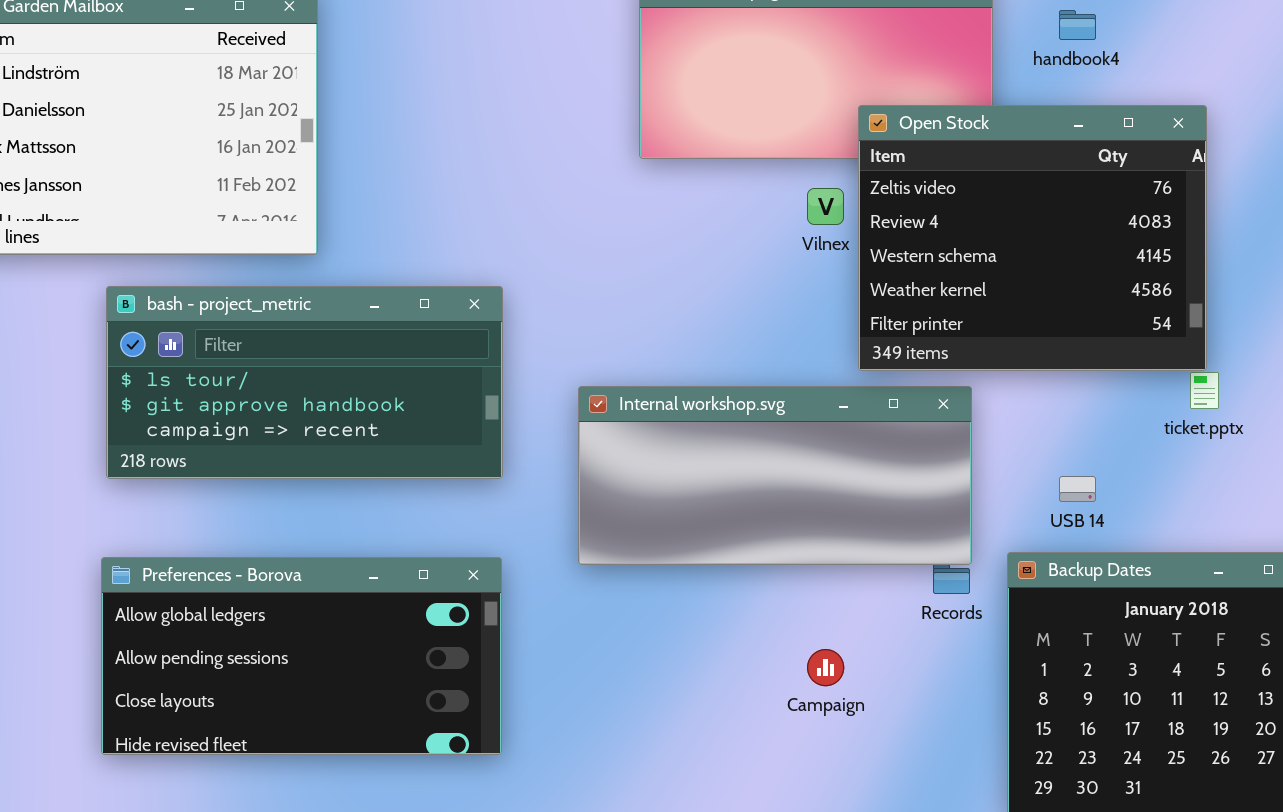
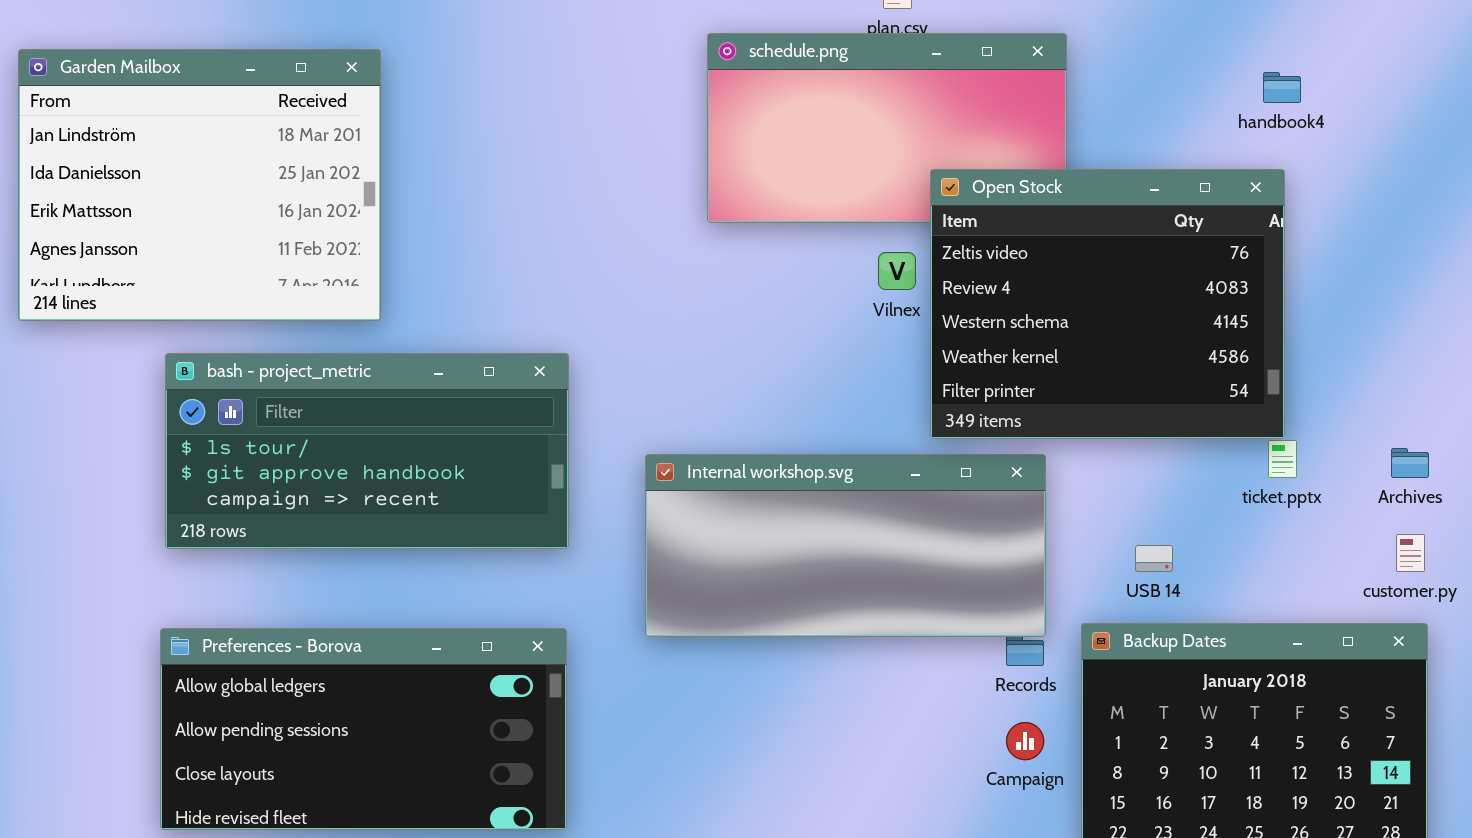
handbook4: [1059,10,1096,40] -> [1263,72,1301,103], moved
Campaign: [807,649,844,686] -> [1006,722,1044,760], moved

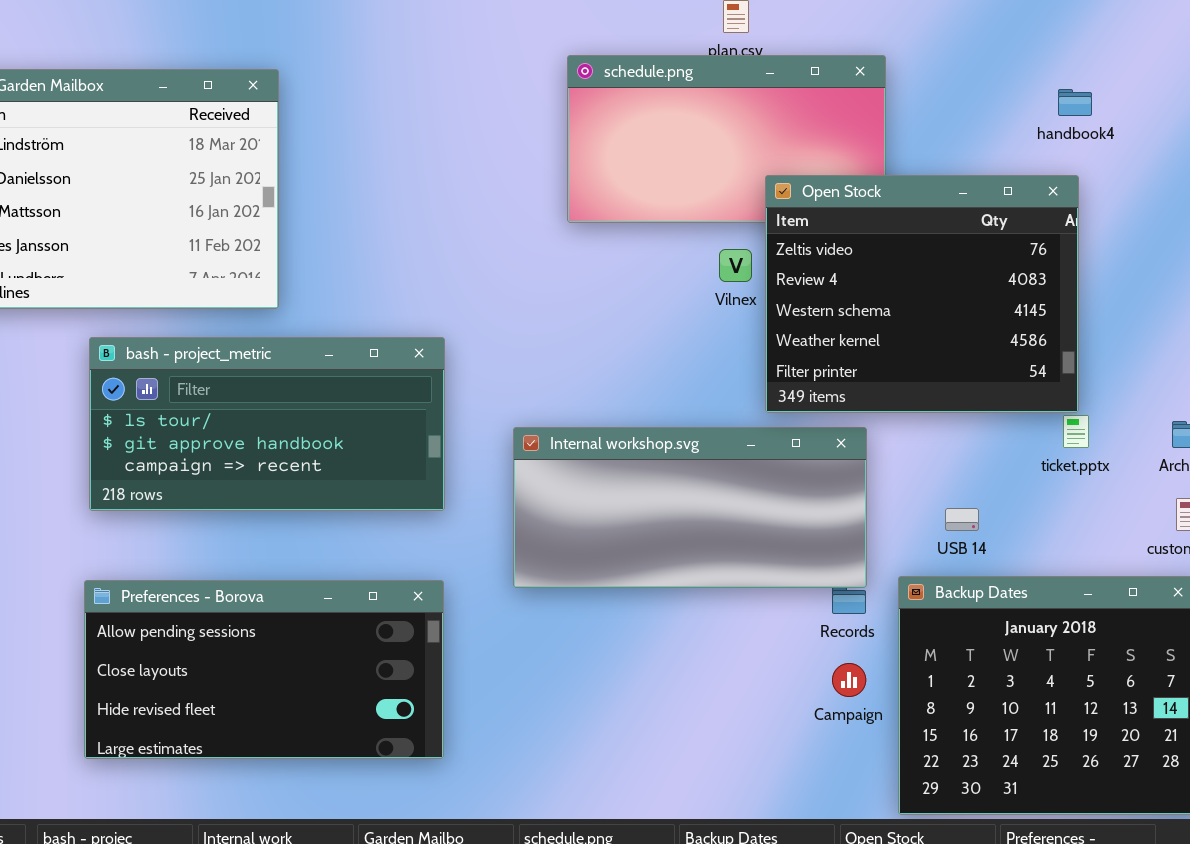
Preferences - Borova: [160,628,567,830] -> [84,580,444,759], scrolled down 1 row

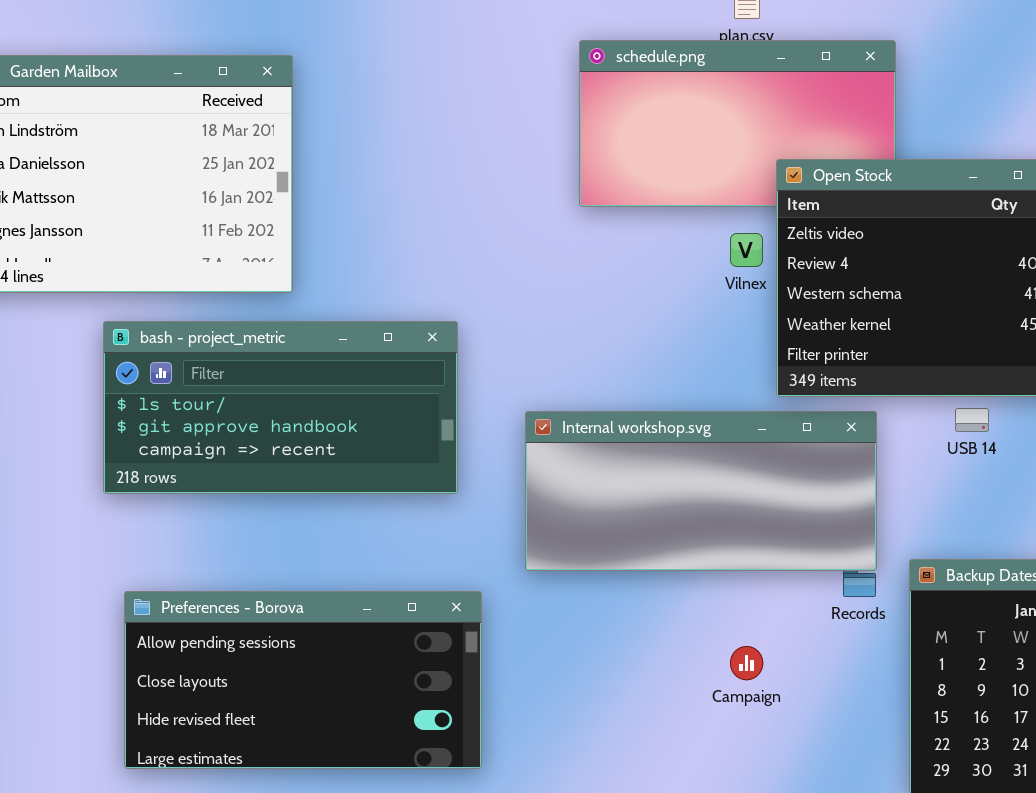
USB 14: [945,508,979,531] -> [955,408,989,432], moved
Preferences - Borova: [84,580,444,759] -> [124,591,482,769], moved
Campaign: [832,663,866,697] -> [730,646,763,680], moved

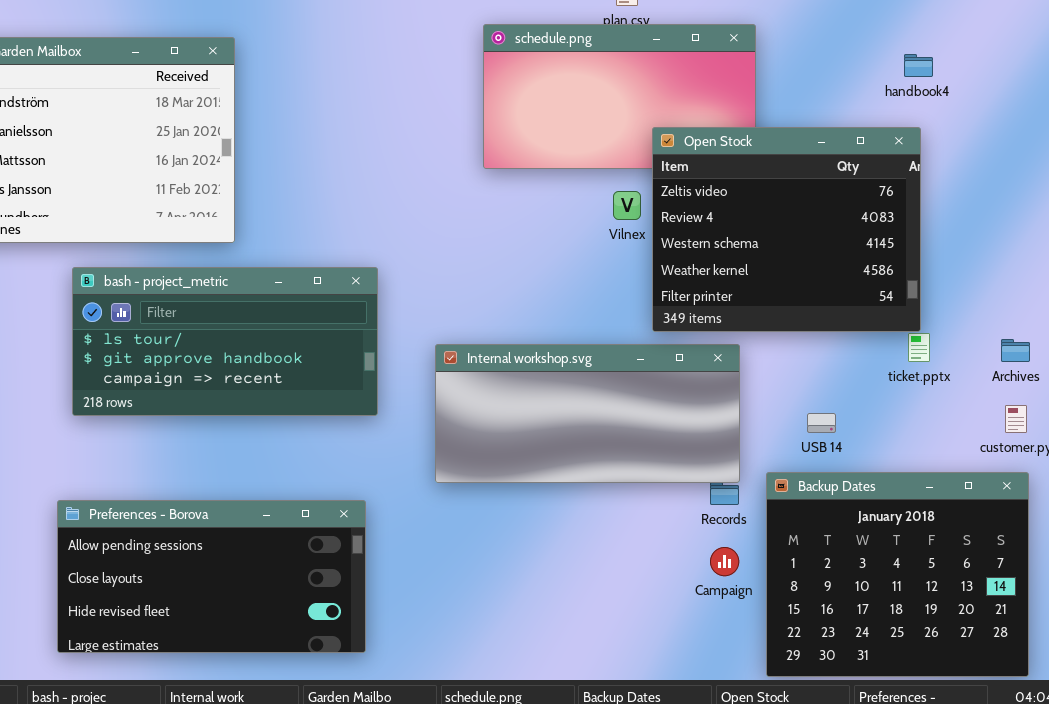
USB 14: [955,408,989,432] -> [807,413,836,433], moved
Preferences - Borova: [124,591,482,769] -> [57,500,366,653], moved
Campaign: [730,646,763,680] -> [710,547,739,576], moved

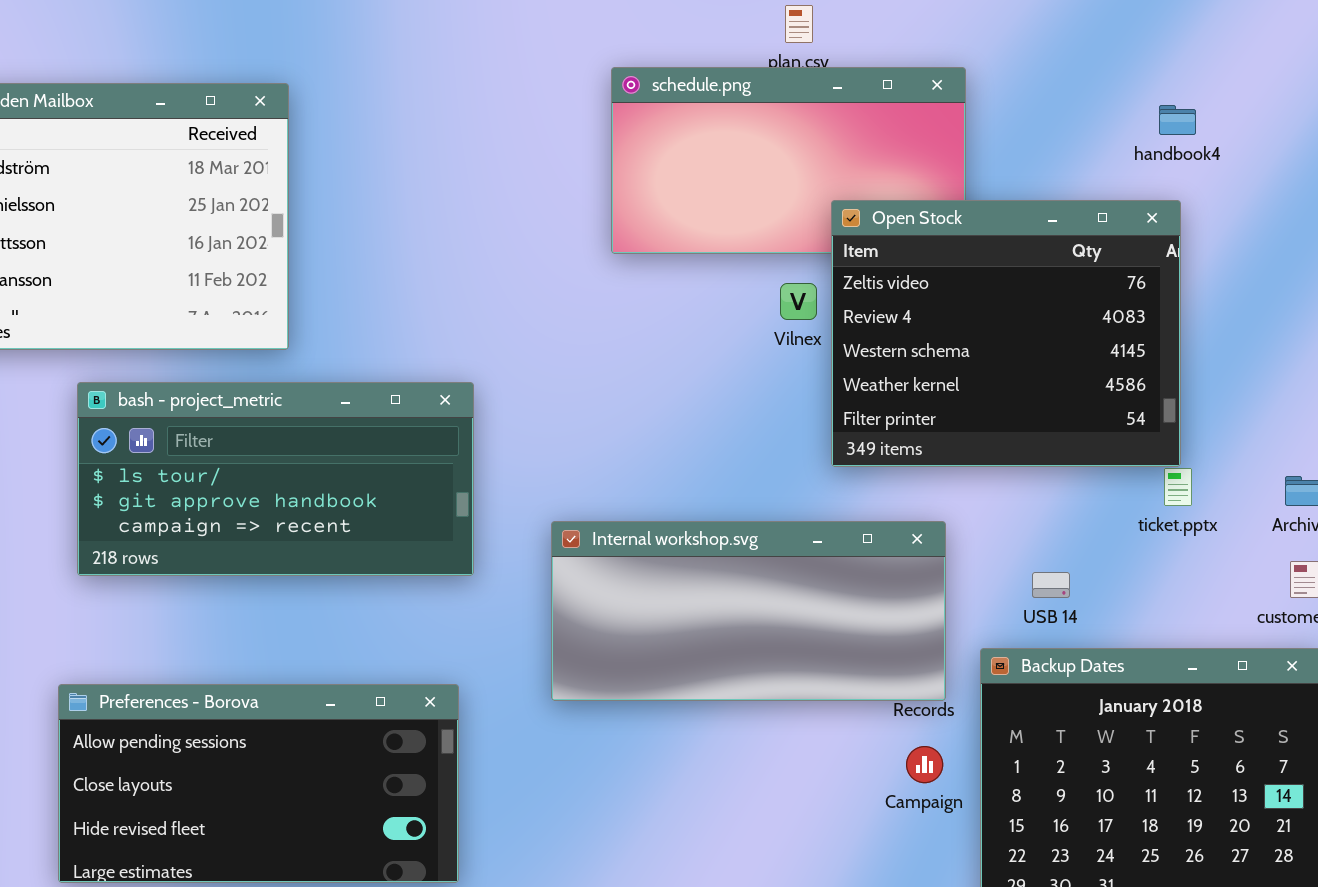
Internal workshop.svg: [435,344,740,483] -> [551,521,946,701], moved

